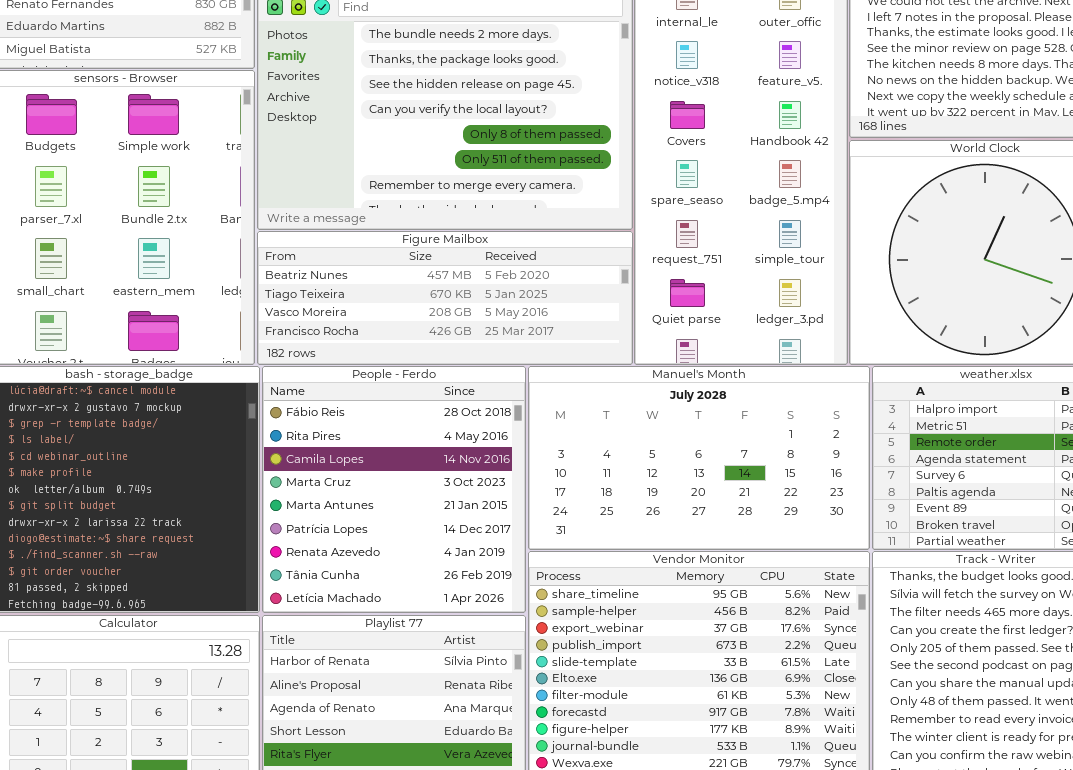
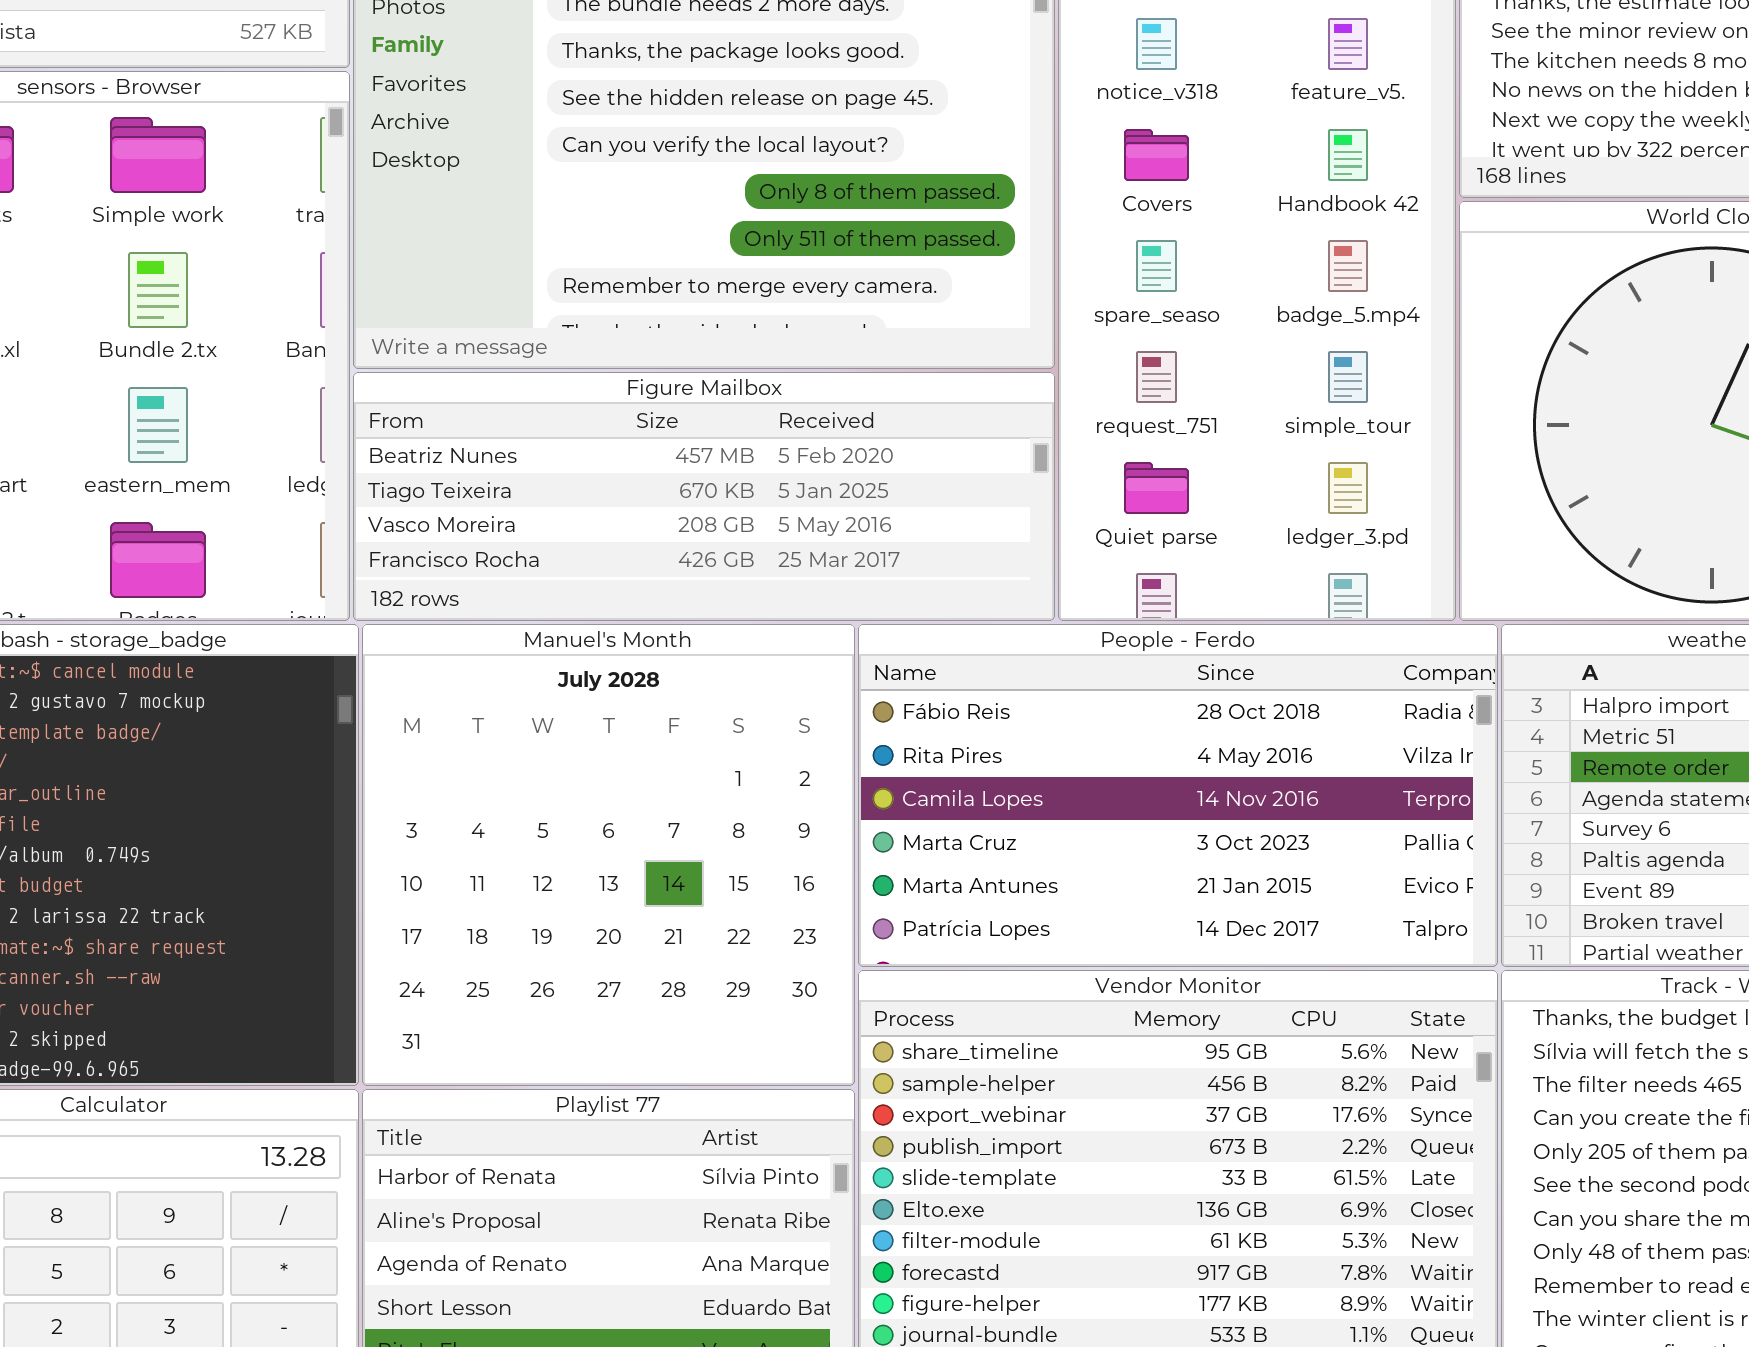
People - Ferdo: [262,366,526,613] -> [858,624,1498,967], moved, resized
Manuel's Month: [528,366,870,550] -> [362,624,855,1086], moved, resized

